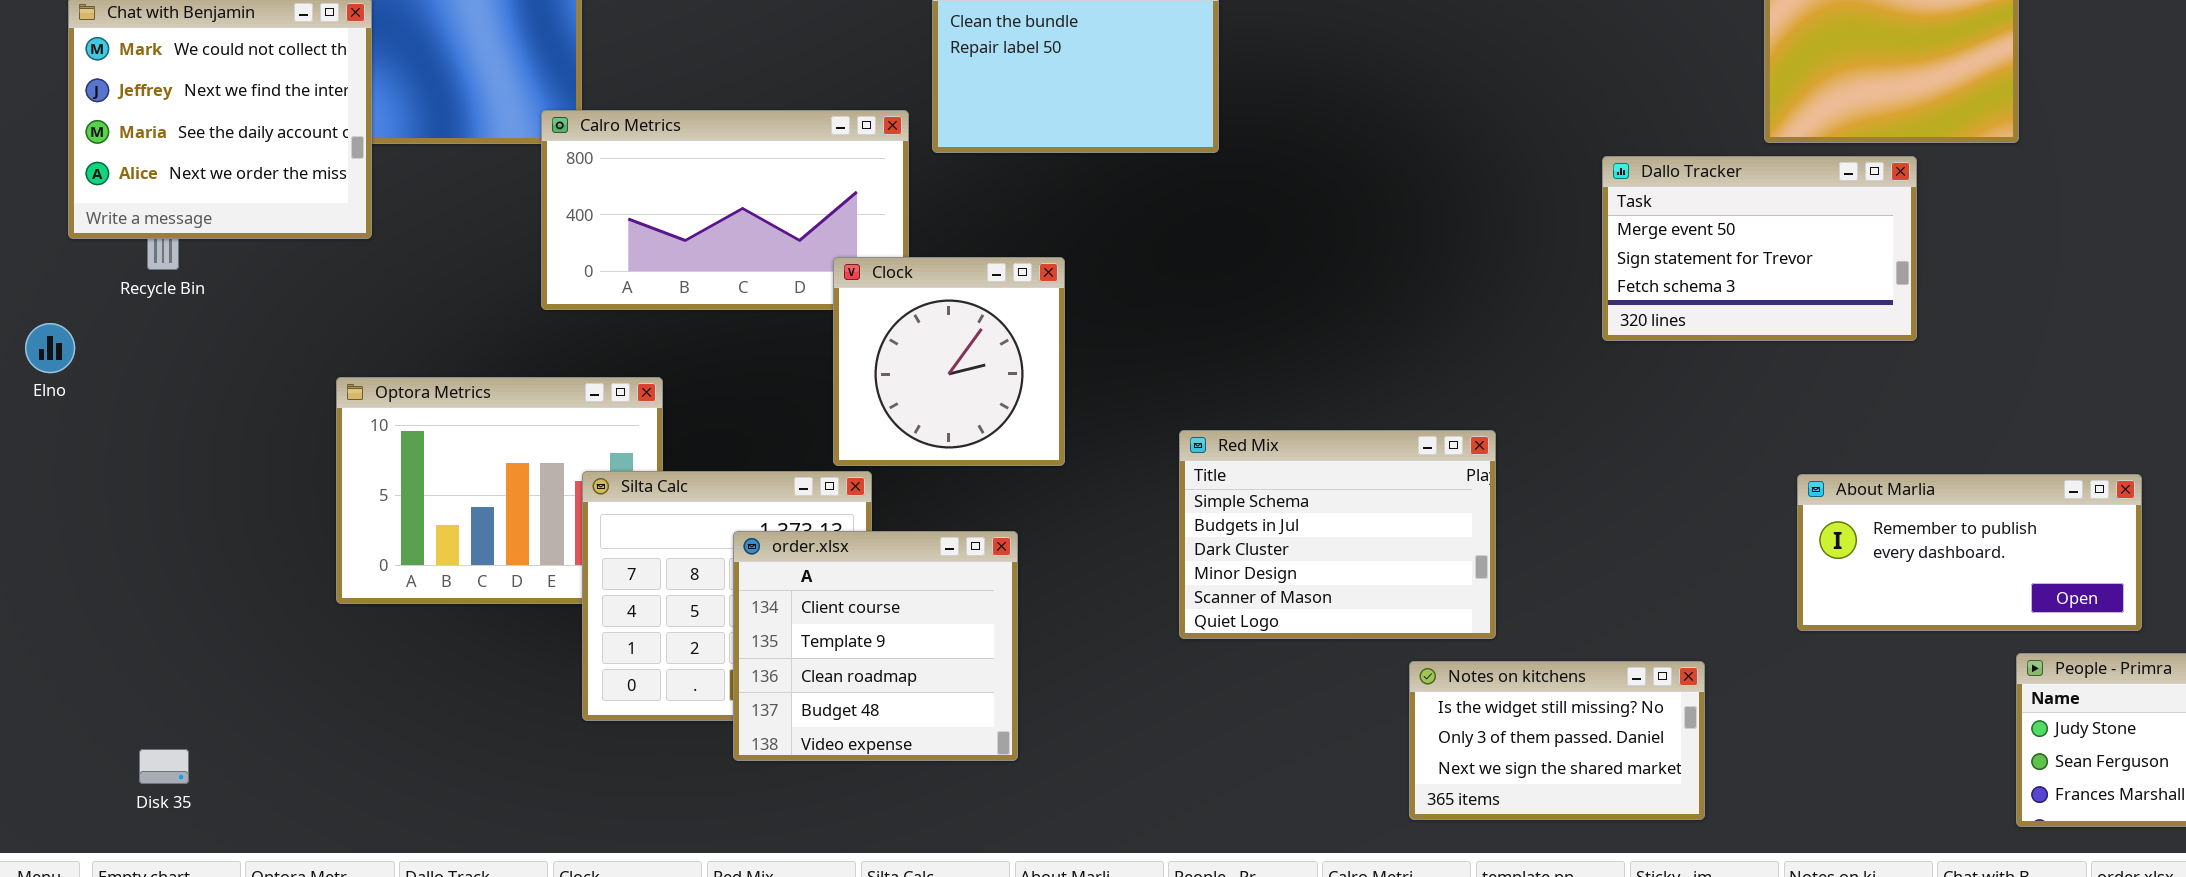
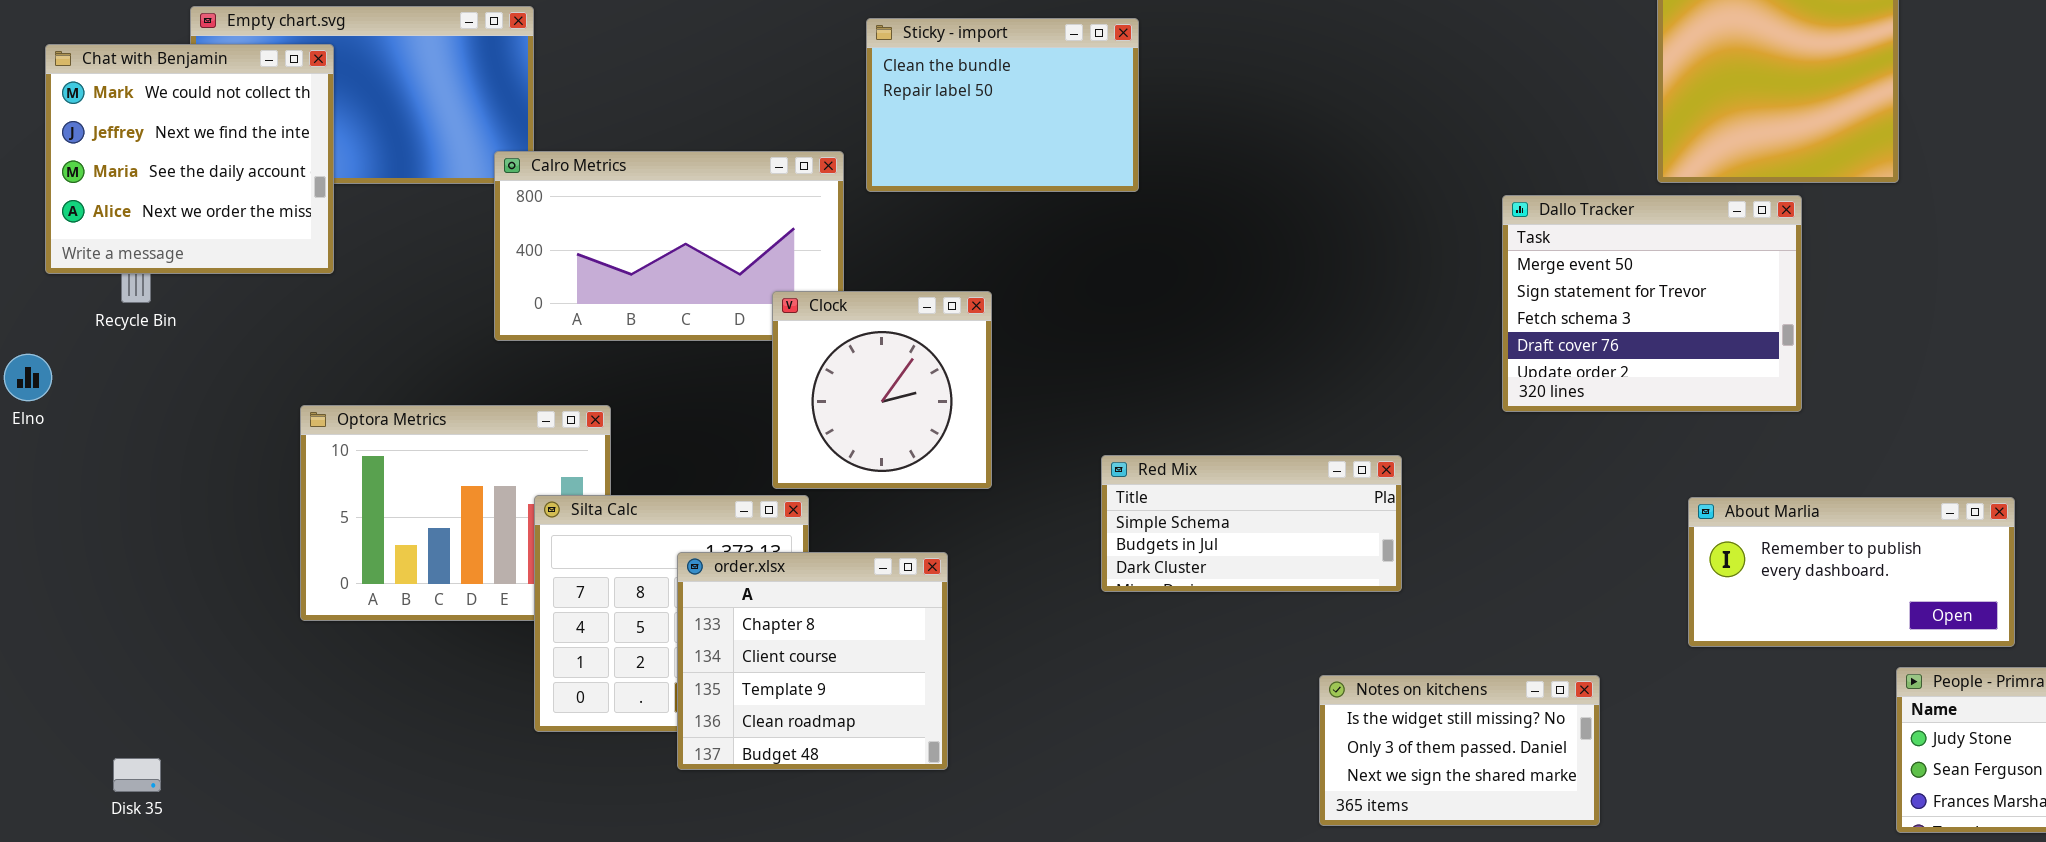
Dallo Tracker: [1602,156,1917,341] -> [1502,195,1802,412], resized
Red Mix: [1179,430,1496,639] -> [1101,455,1402,592], resized
order.xlsx: [733,531,1018,761] -> [677,552,948,770], scrolled up 1 row

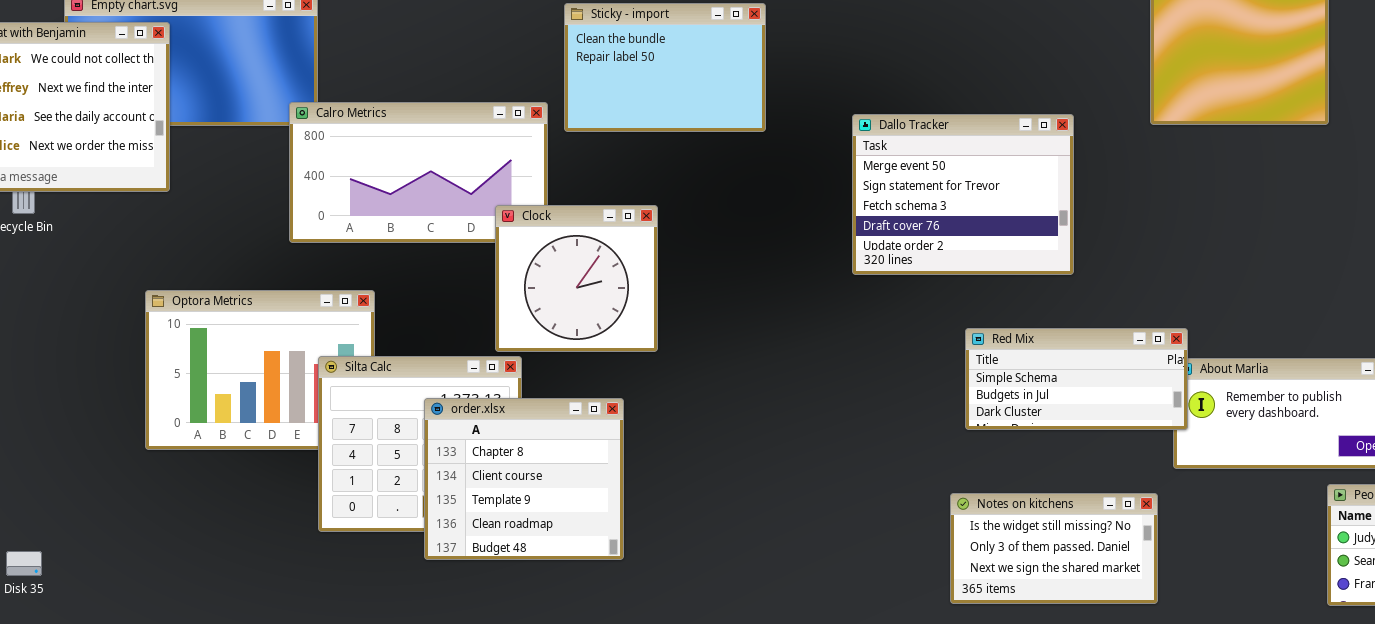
Dallo Tracker: [1502,195,1802,412] -> [852,114,1074,275], moved
Red Mix: [1101,455,1402,592] -> [965,328,1188,430], moved
Notes on kitchens: [1319,675,1600,826] -> [950,493,1158,604], moved

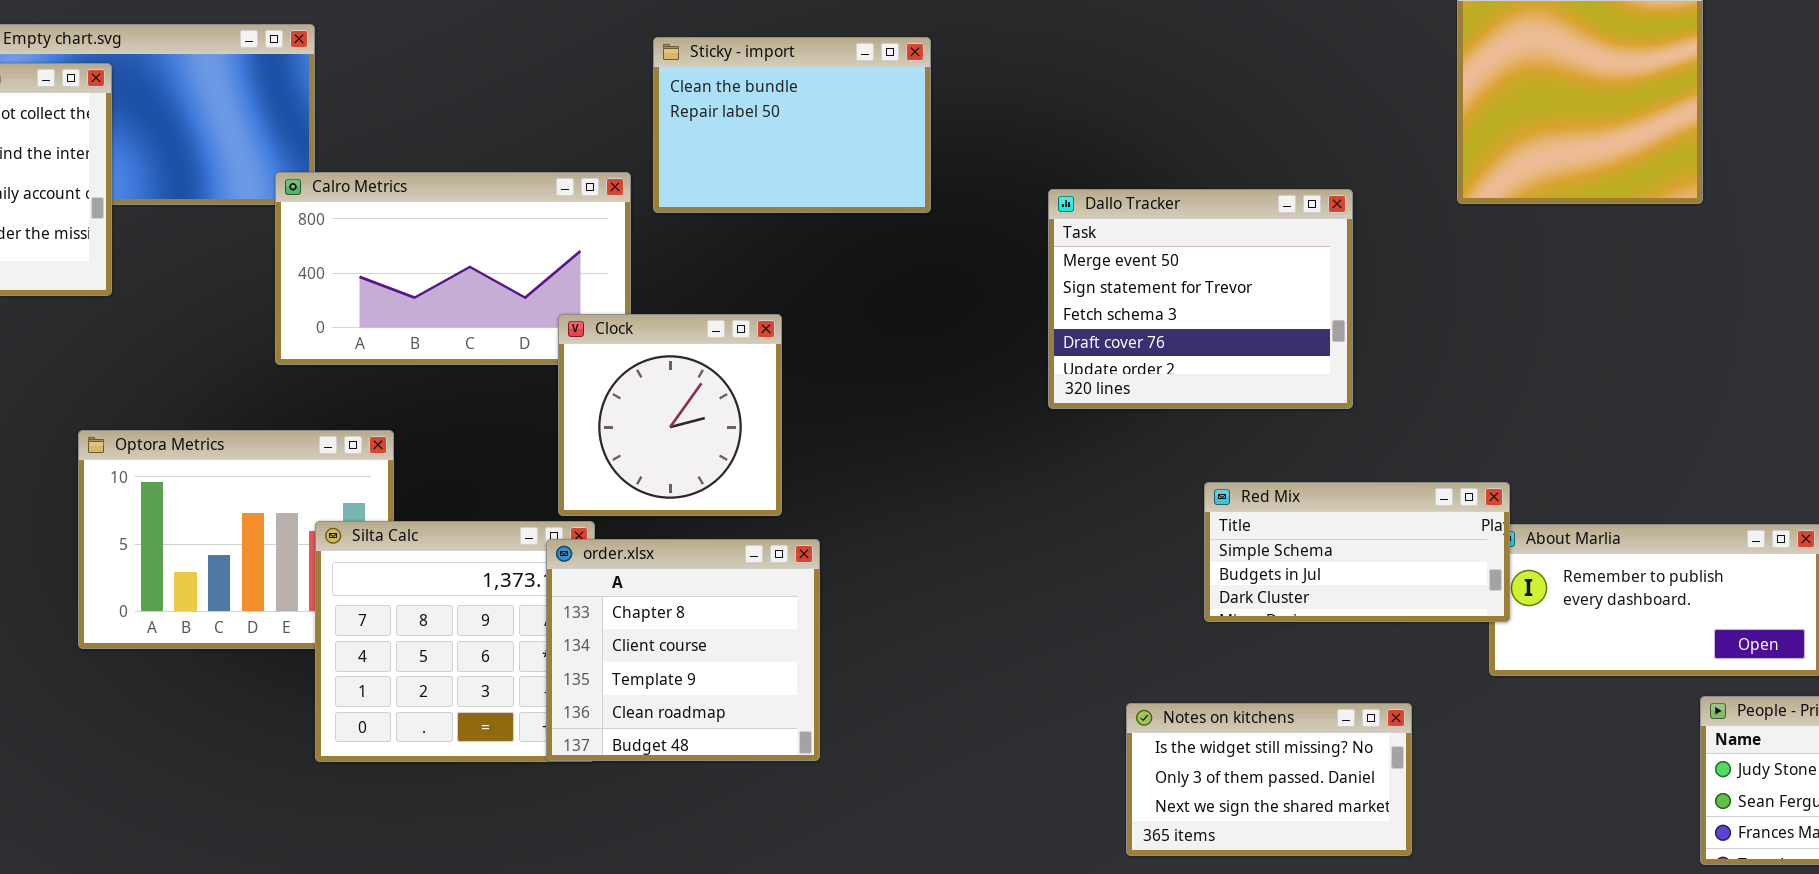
order.xlsx: [424,398,624,560] -> [546,539,820,761], moved
Notes on kitchens: [950,493,1158,604] -> [1126,703,1412,856], moved

